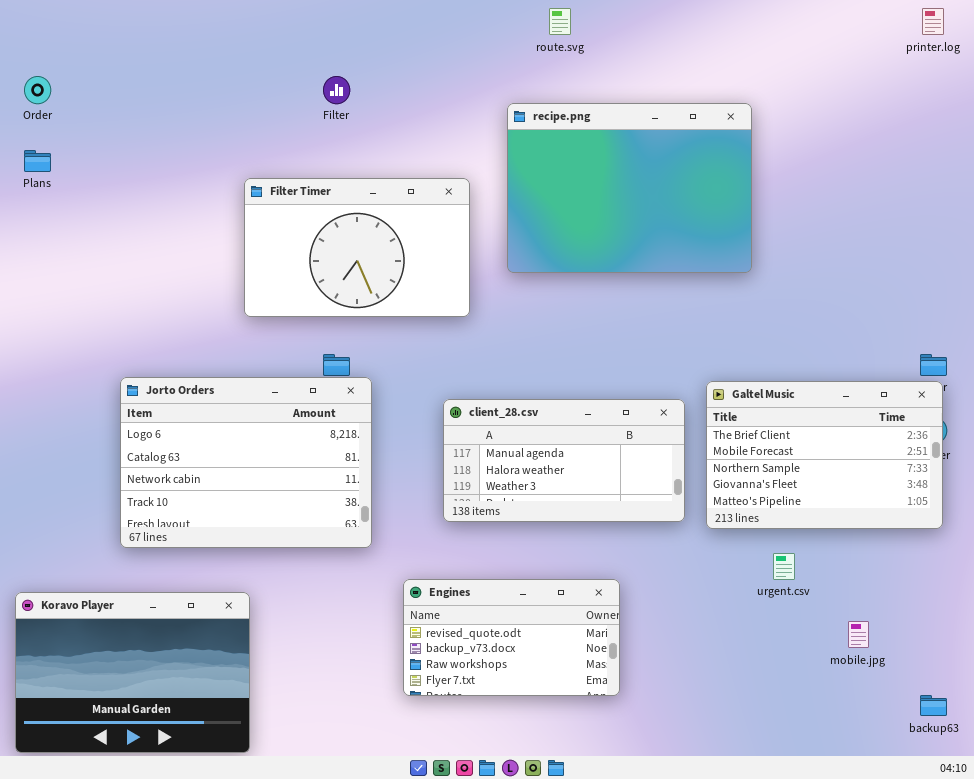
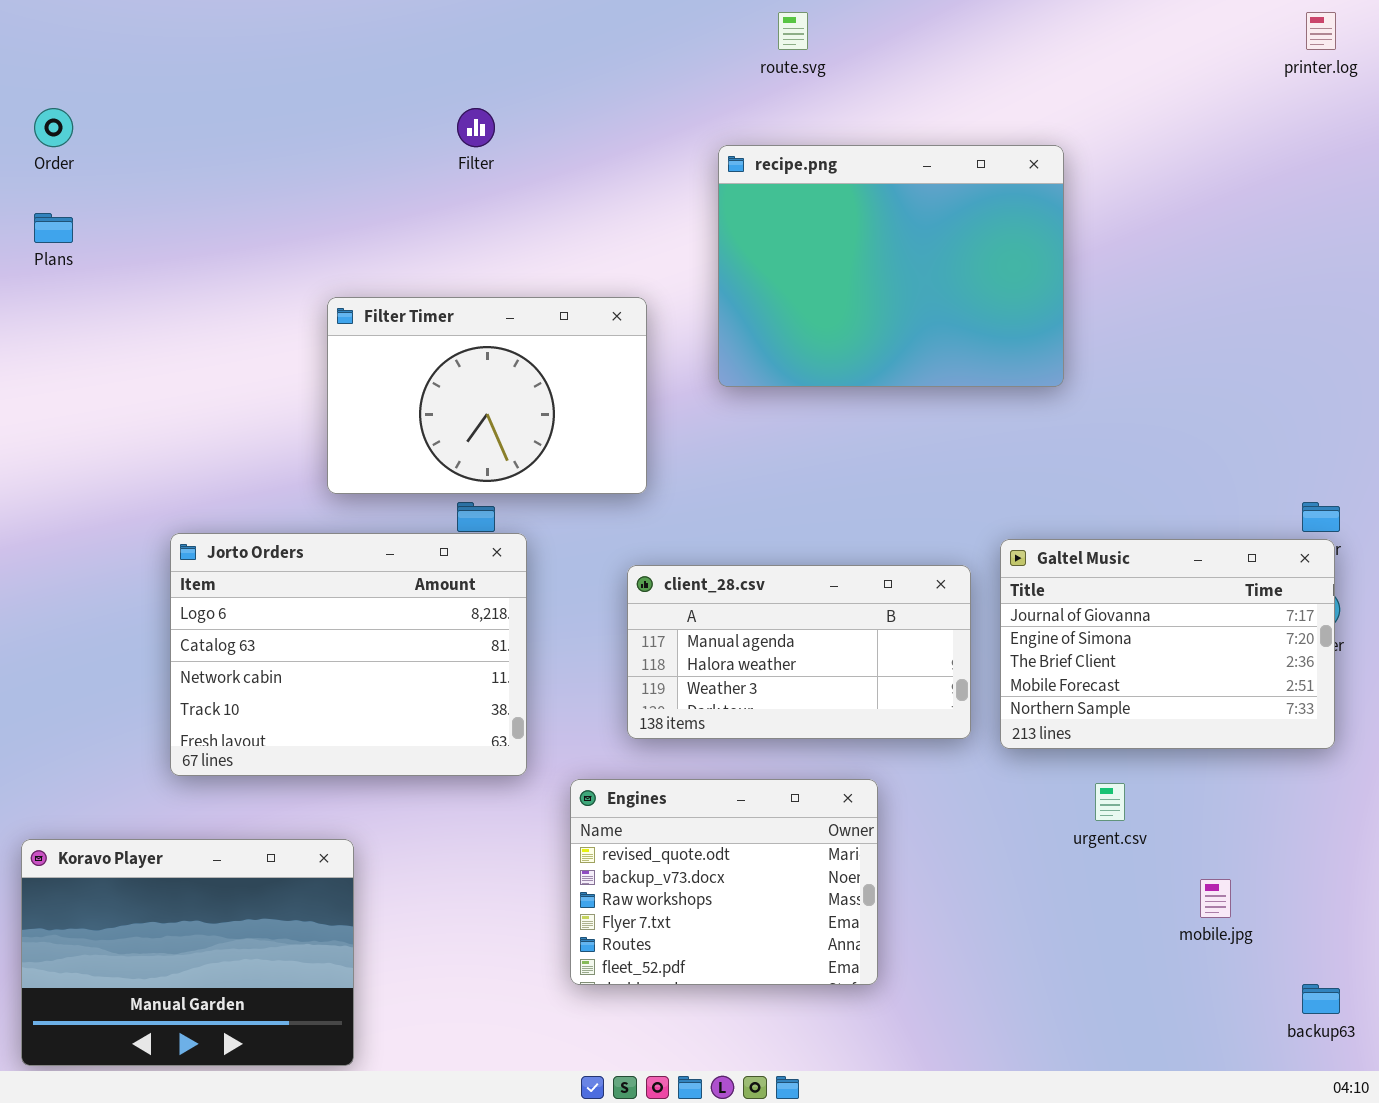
Filter Timer: [244,178,470,317] -> [327,297,647,494], moved
Galtel Music: [706,381,943,529] -> [1000,539,1335,749], scrolled up 2 rows
Engines: [403,579,620,696] -> [570,779,878,985], resized

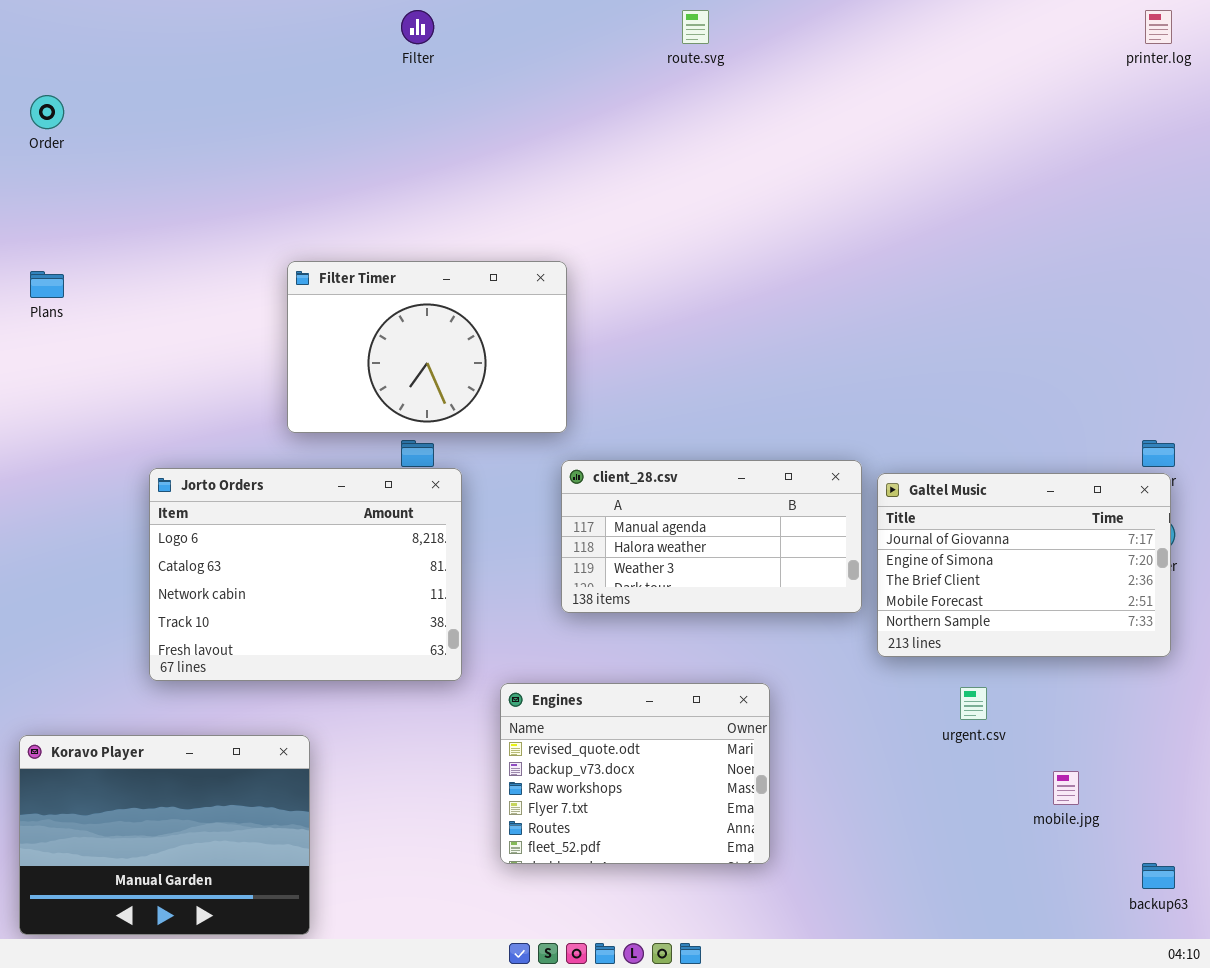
Filter: [457,108,495,147] -> [401,10,434,44], moved
recipe.png: [718,145,1064,387] -> none, closed
Plans: [34,213,73,243] -> [30,271,64,298], moved
client_28.csv: [627,565,971,739] -> [561,460,862,613], moved

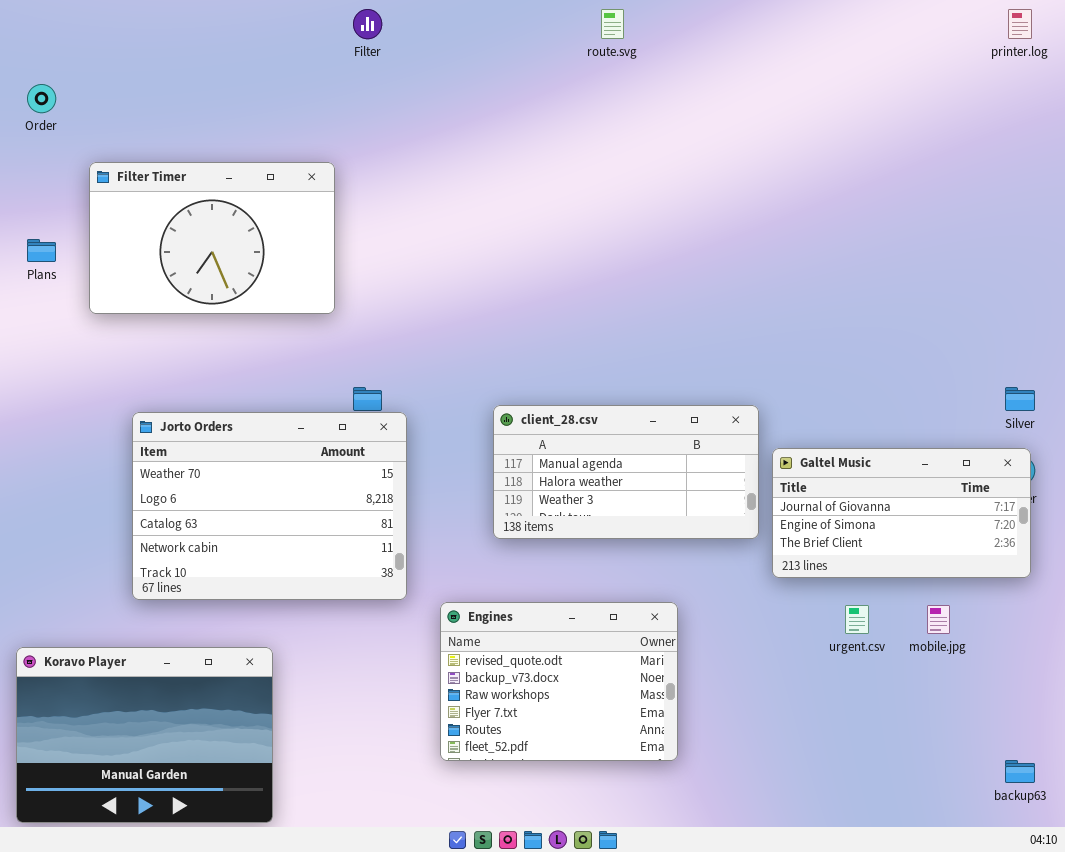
Filter Timer: [287,261,567,433] -> [89,162,335,314], moved
Jorto Orders: [149,468,462,681] -> [132,412,407,600], scrolled up 1 row
Galtel Music: [877,473,1171,657] -> [772,448,1031,578], resized
mobile.jpg: [1053,771,1079,805] -> [927,605,950,634], moved

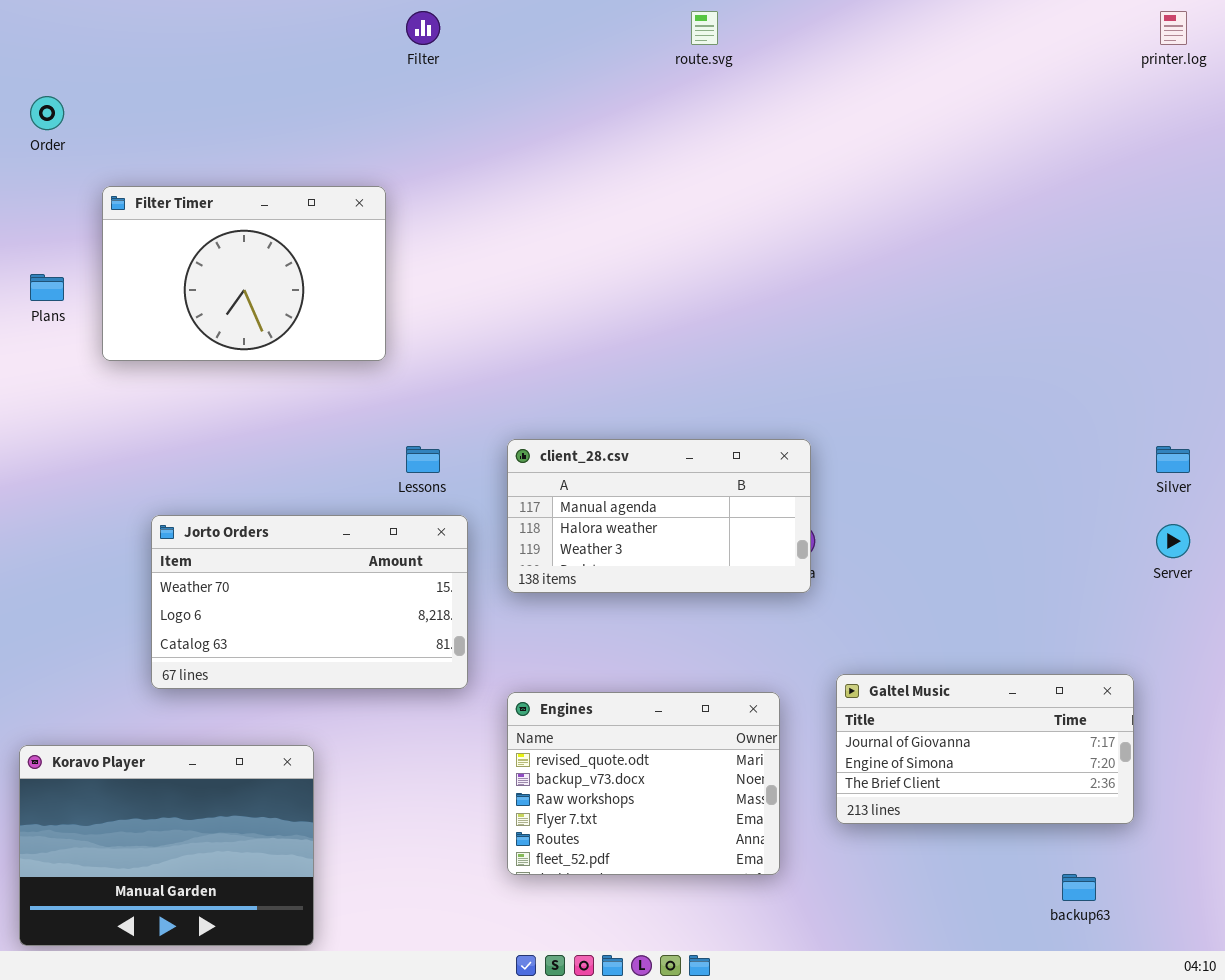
client_28.csv: [493,405,759,539] -> [507,439,811,593], moved
Jorto Orders: [132,412,407,600] -> [151,515,468,689], resized
Galtel Music: [772,448,1031,578] -> [836,674,1134,824], moved
backup63: [1005,760,1035,783] -> [1062,874,1096,901], moved

